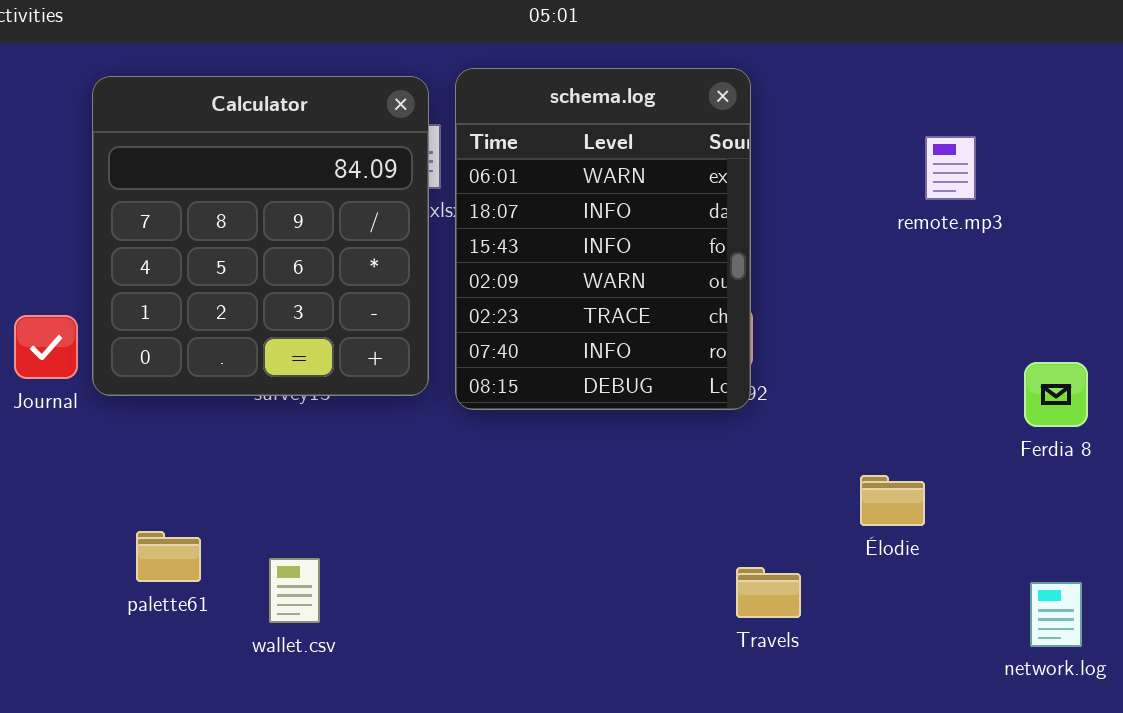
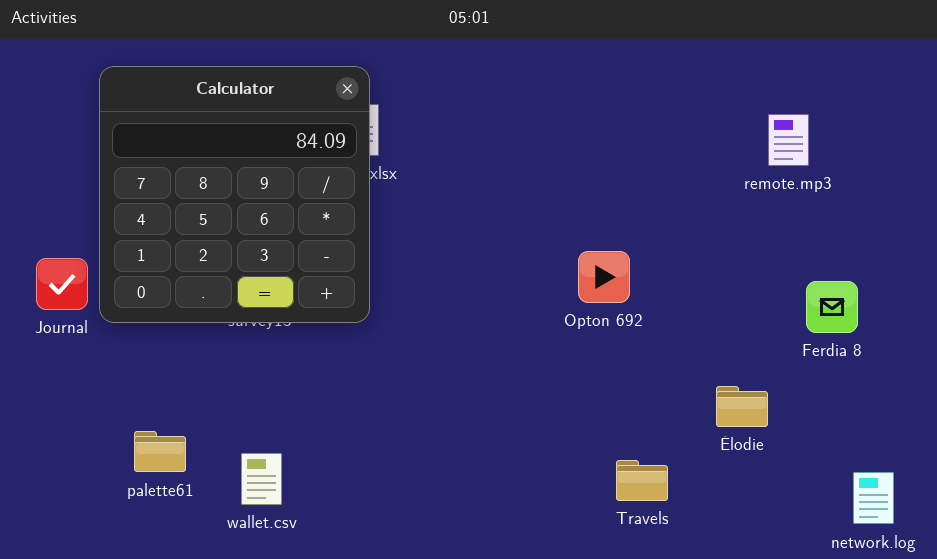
schema.log: [455,68,751,410] -> none, closed
Ferdia 8: [1024,362,1088,427] -> [806,281,858,333], moved

